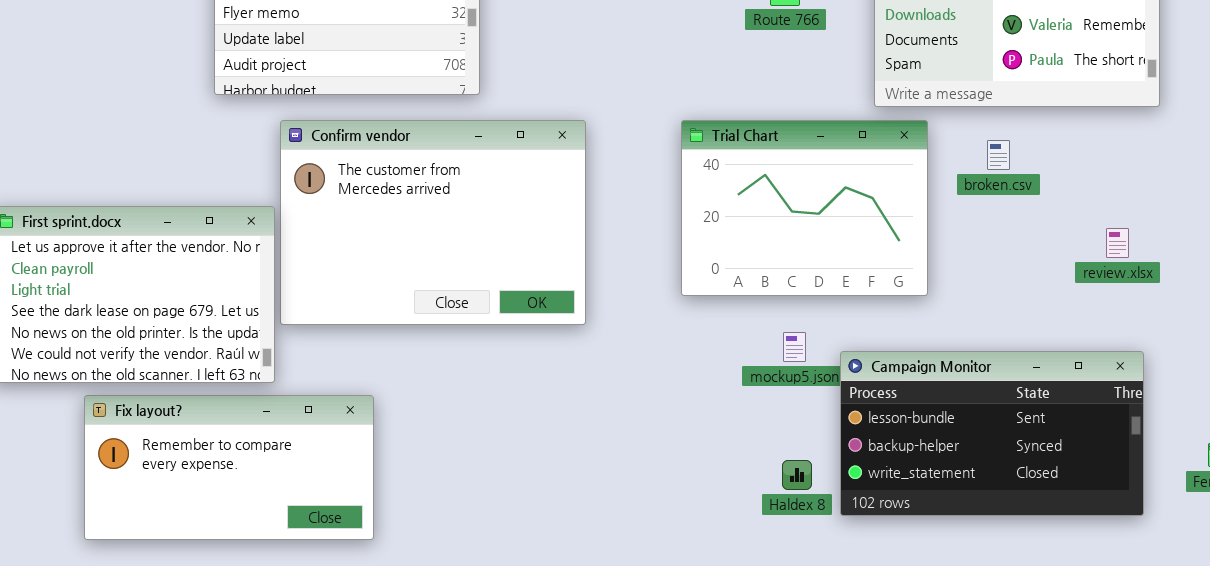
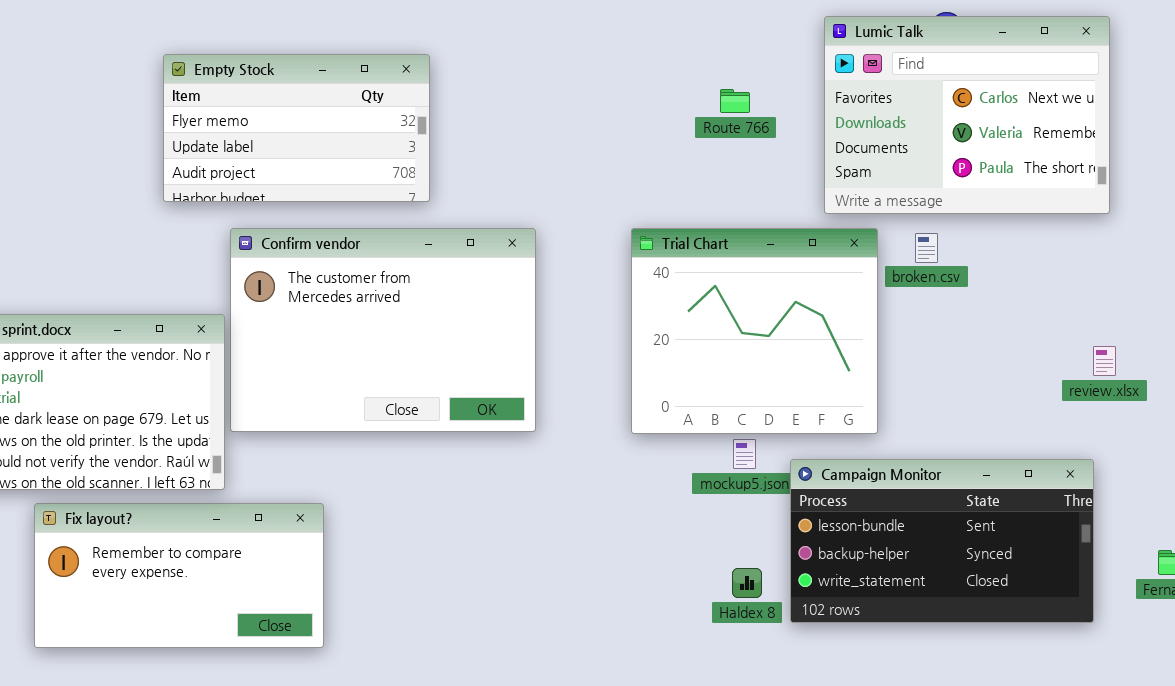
Trial Chart: [681,120,928,296] -> [631,228,878,434], resized
broken.csv: [987,140,1010,170] -> [915,233,938,263], moved
review.xlsx: [1106,228,1129,258] -> [1093,346,1116,376], moved

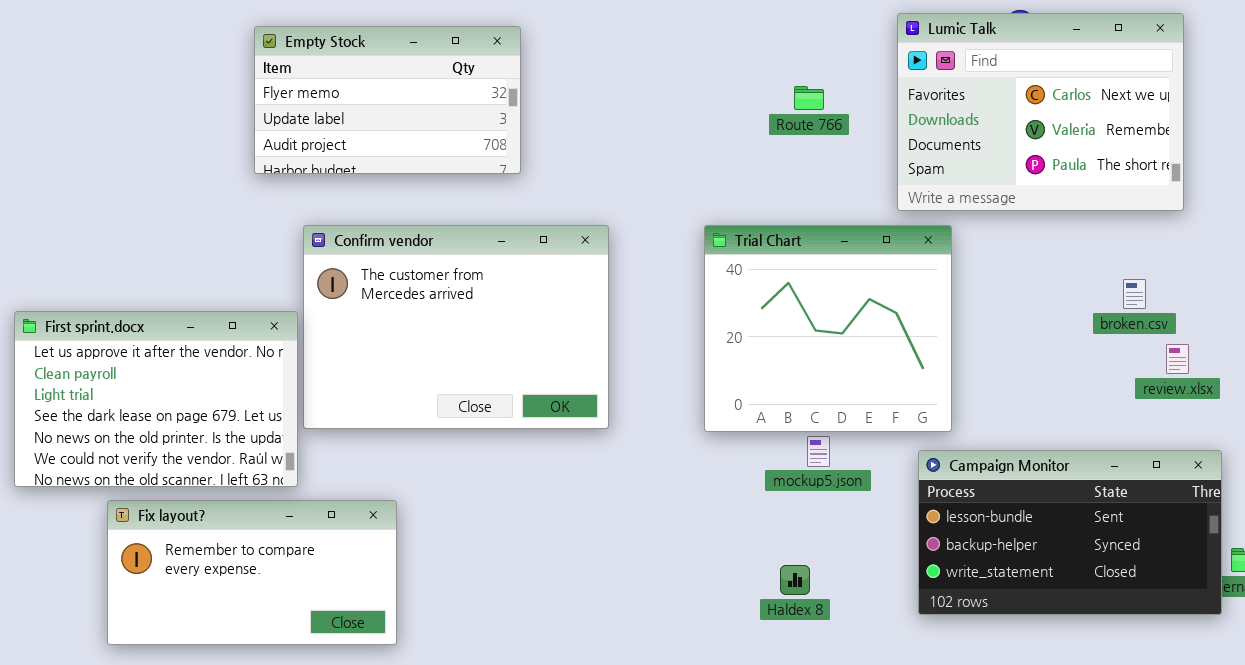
Empty Stock: [163,54,430,202] -> [254,26,521,174], moved
broken.csv: [915,233,938,263] -> [1123,279,1146,309], moved
Campaign Monitor: [790,459,1094,623] -> [918,450,1222,615], moved
Haldex 8: [732,568,762,598] -> [780,565,810,595], moved

